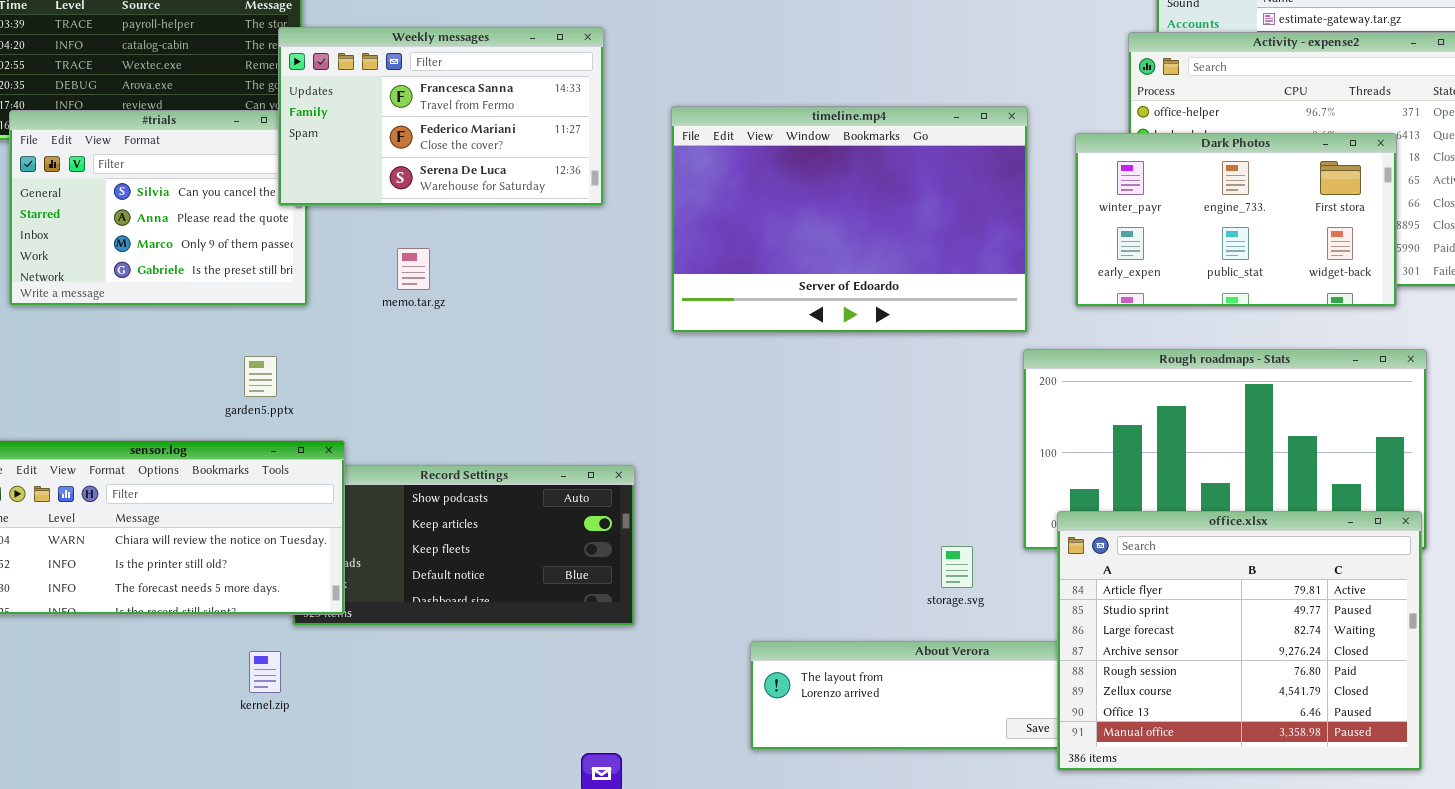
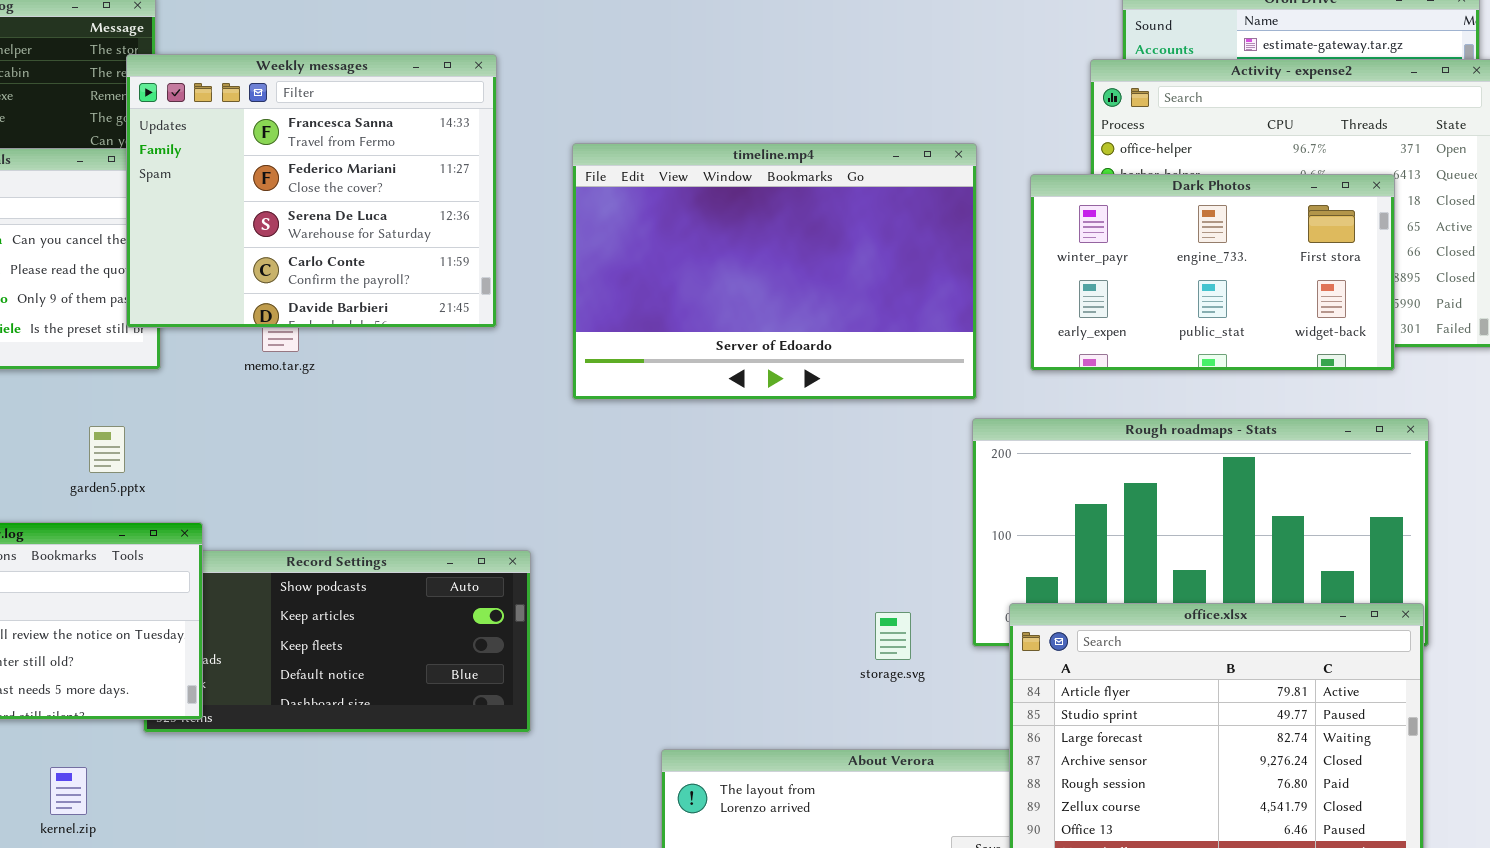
Weekly messages: [278,27,604,206] -> [126,54,497,328], resized
storage.svg: [941,546,973,588] -> [875,612,911,660], moved
kernel.zip: [249,651,281,693] -> [50,767,87,815], moved

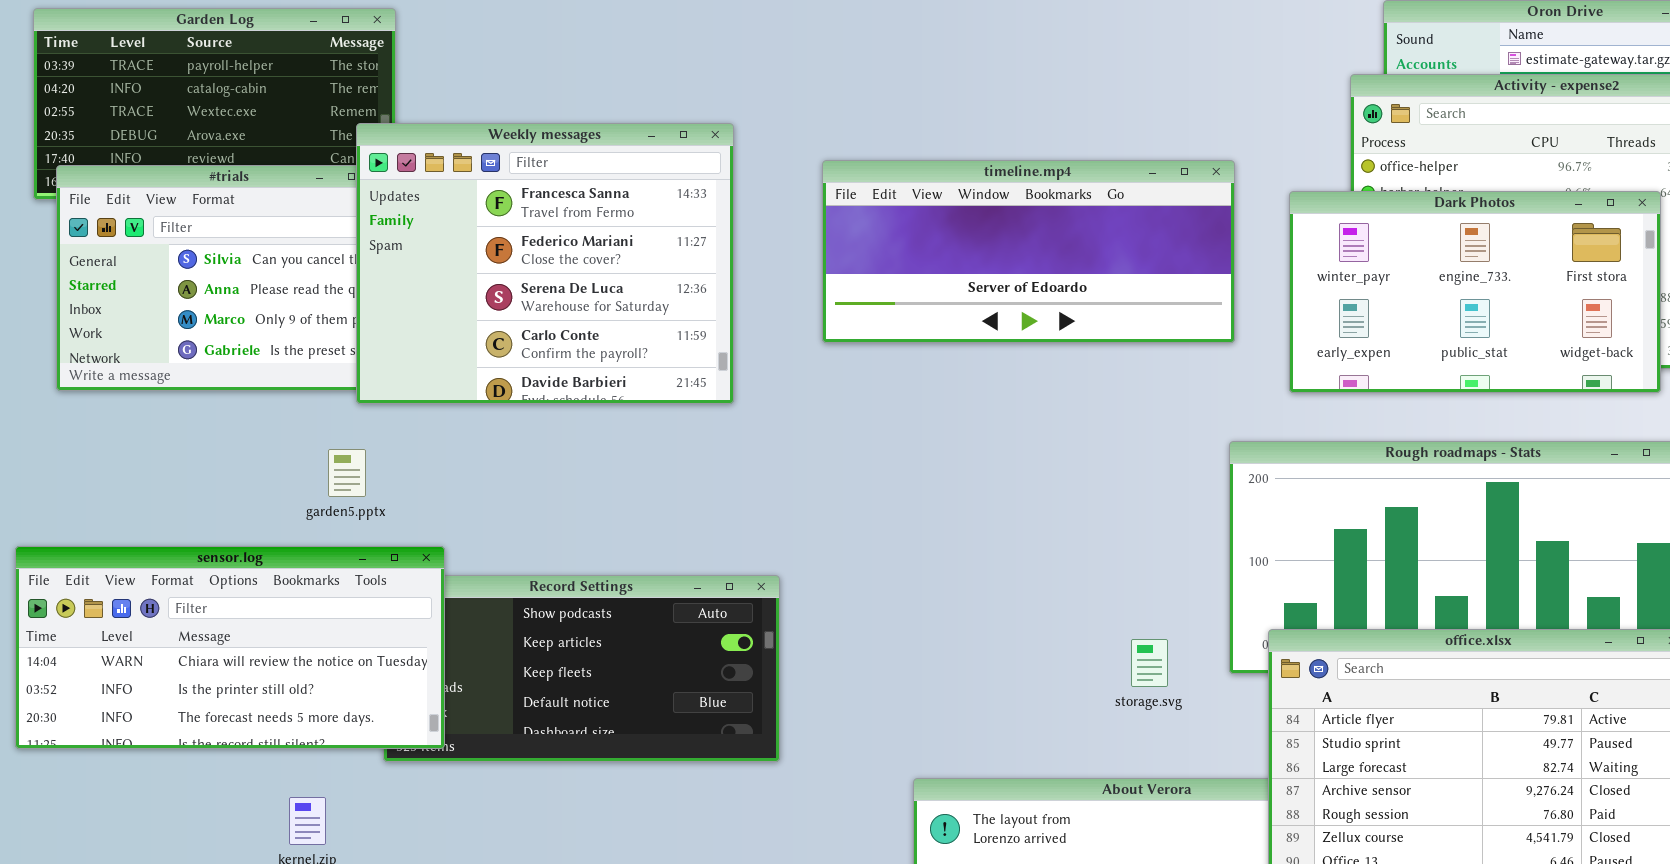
Weekly messages: [126,54,497,328] -> [356,123,734,404], moved
timeline.mp4: [572,143,977,400] -> [822,160,1235,343], resized

